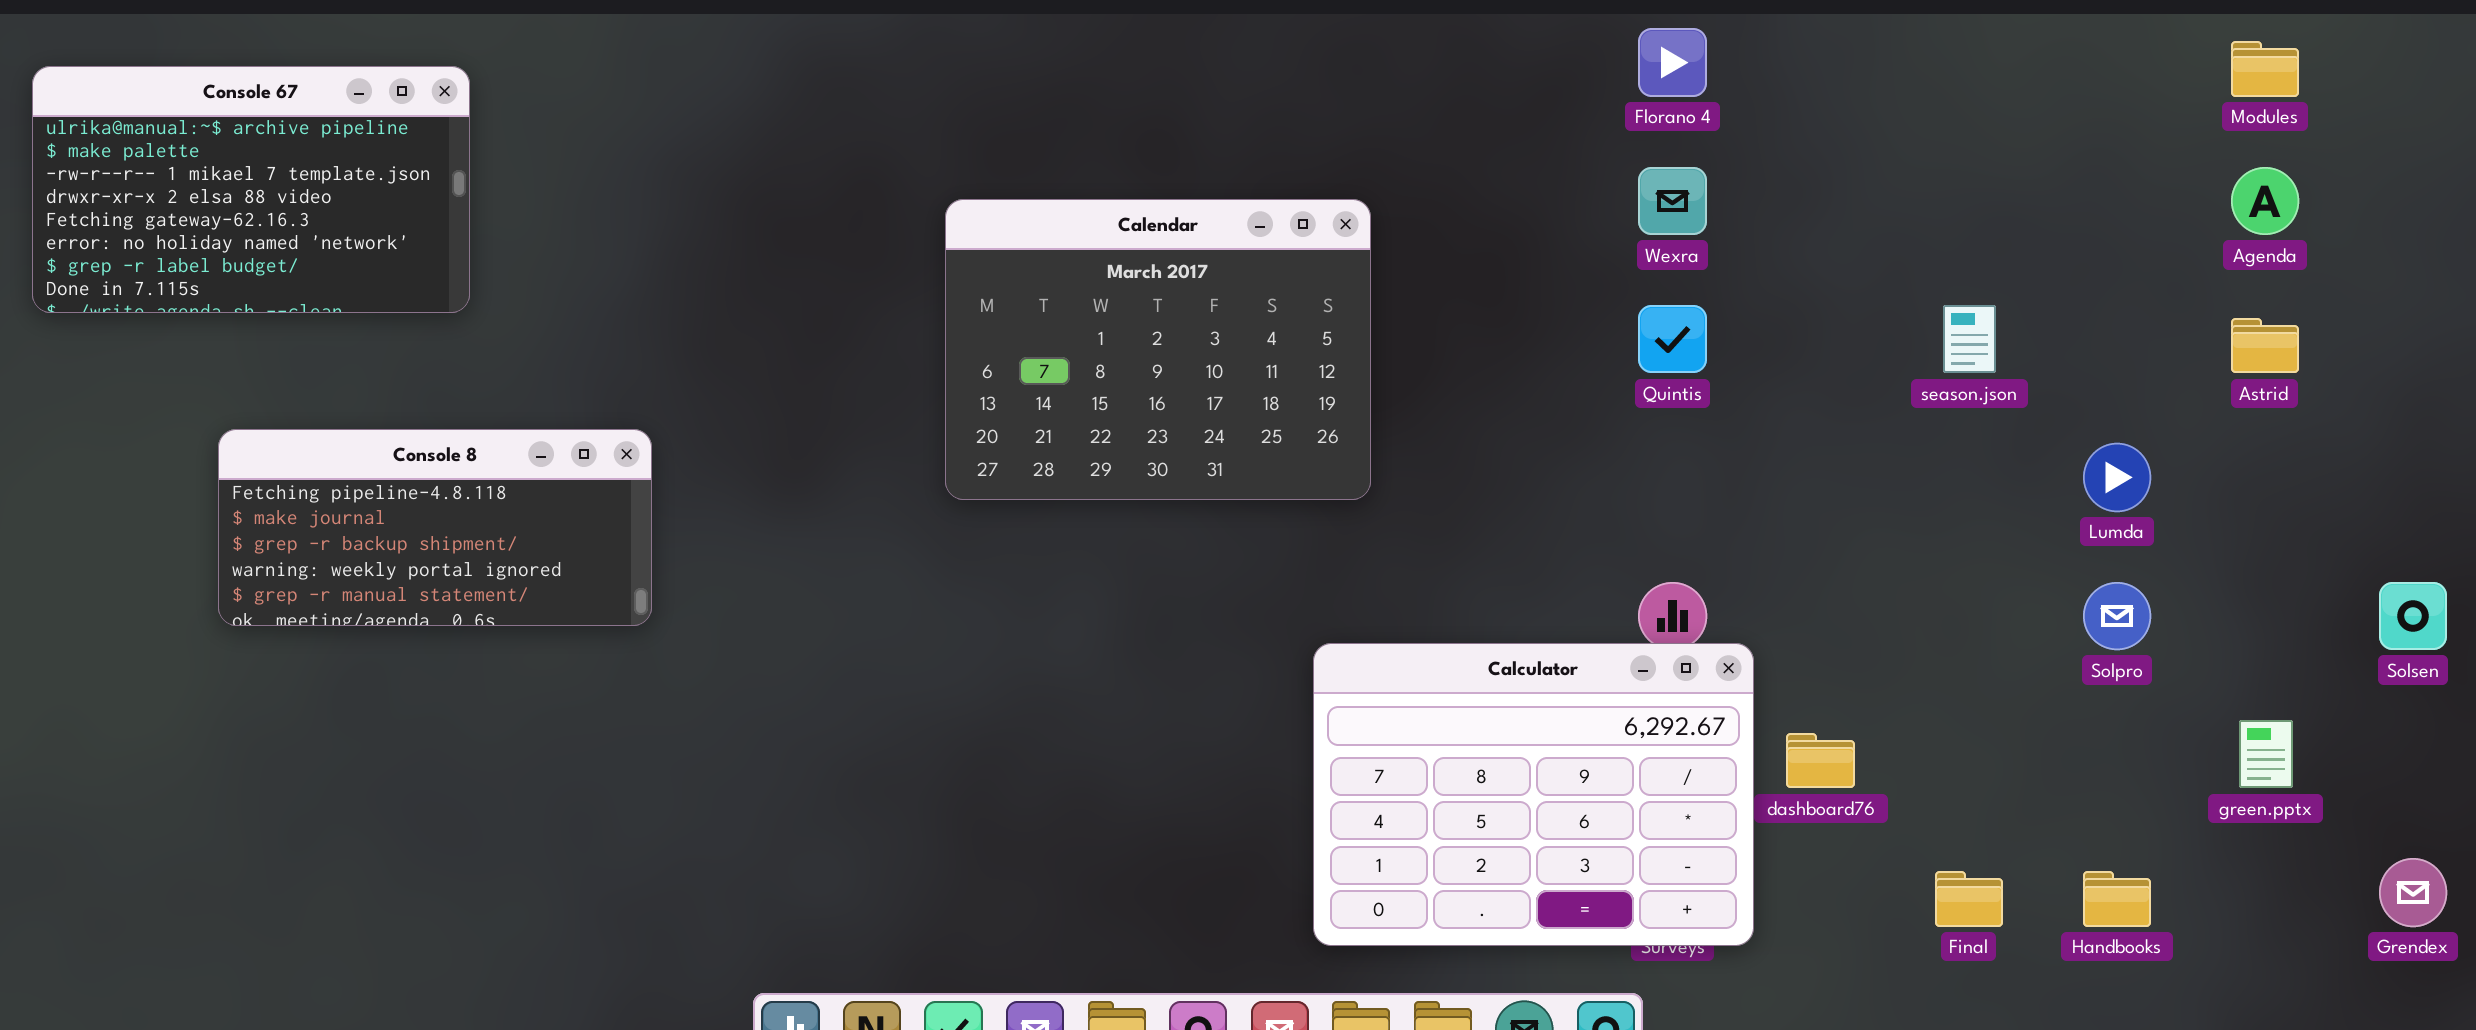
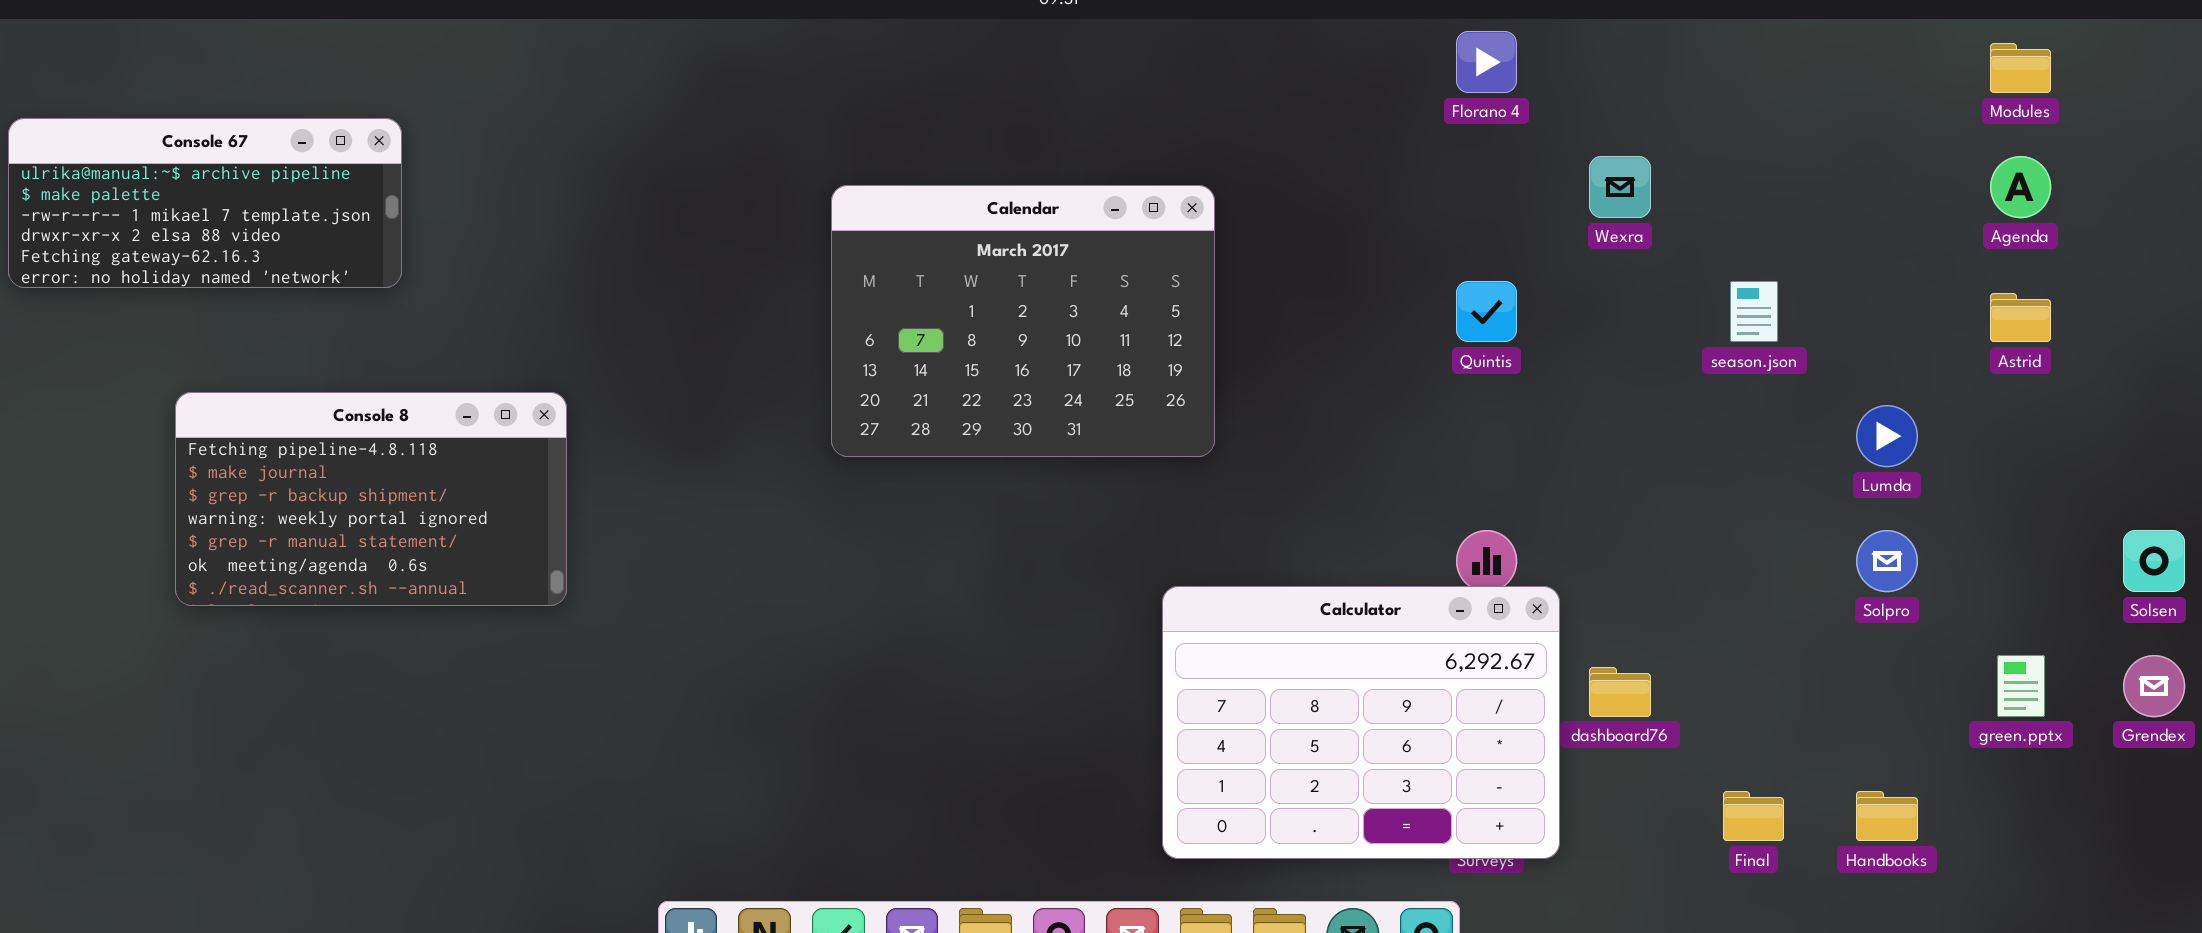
Console 67: [32,66,470,313] -> [8,118,402,288], resized
Wexra: [1638,167,1707,235] -> [1589,156,1651,218], moved
Console 8: [218,429,652,626] -> [175,392,567,606], resized
Grendex: [2379,858,2447,927] -> [2123,655,2185,717], moved

